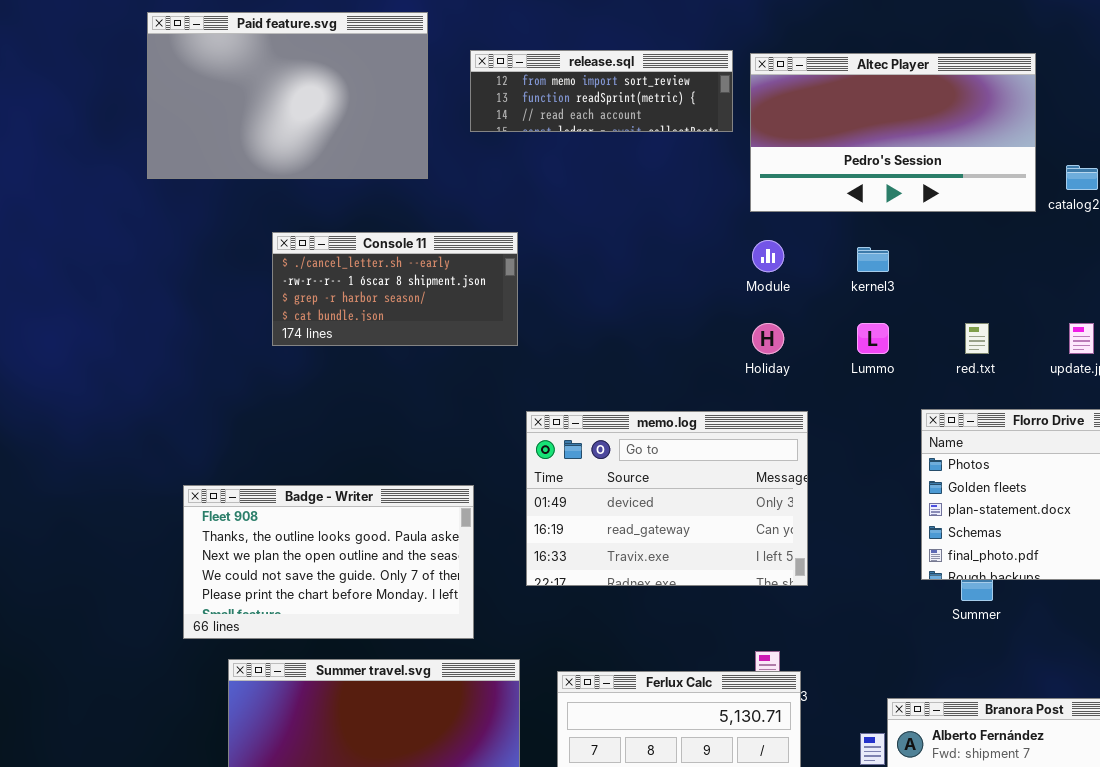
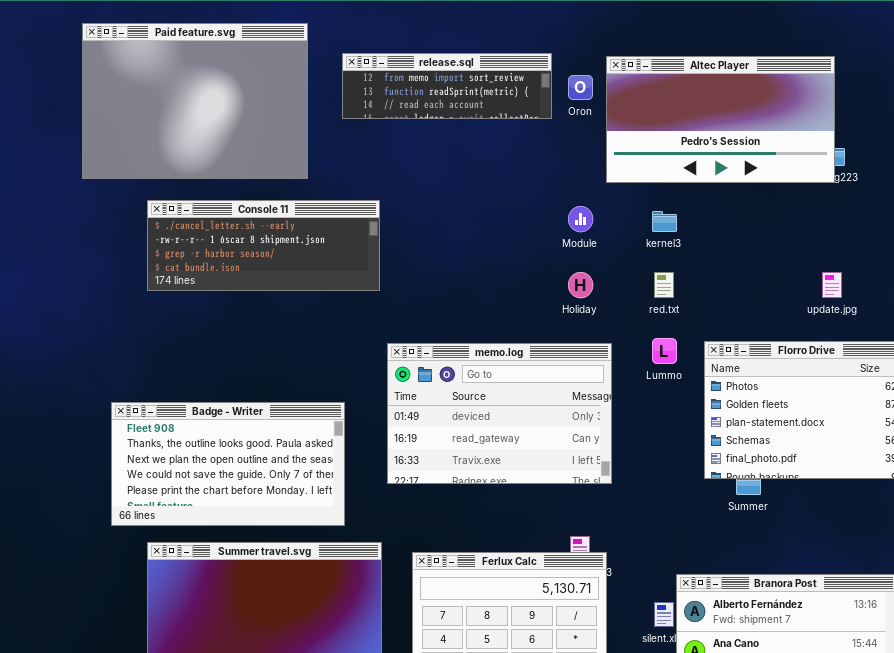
Paid feature.svg: [147,12,428,179] -> [82,23,308,179], resized
Altec Player: [750,53,1036,212] -> [606,56,835,183], moved
Console 11: [272,232,518,346] -> [147,200,380,291], resized
Lummo: [857,323,889,354] -> [652,338,677,364], moved
red.txt: [965,323,989,354] -> [654,272,674,298], moved

